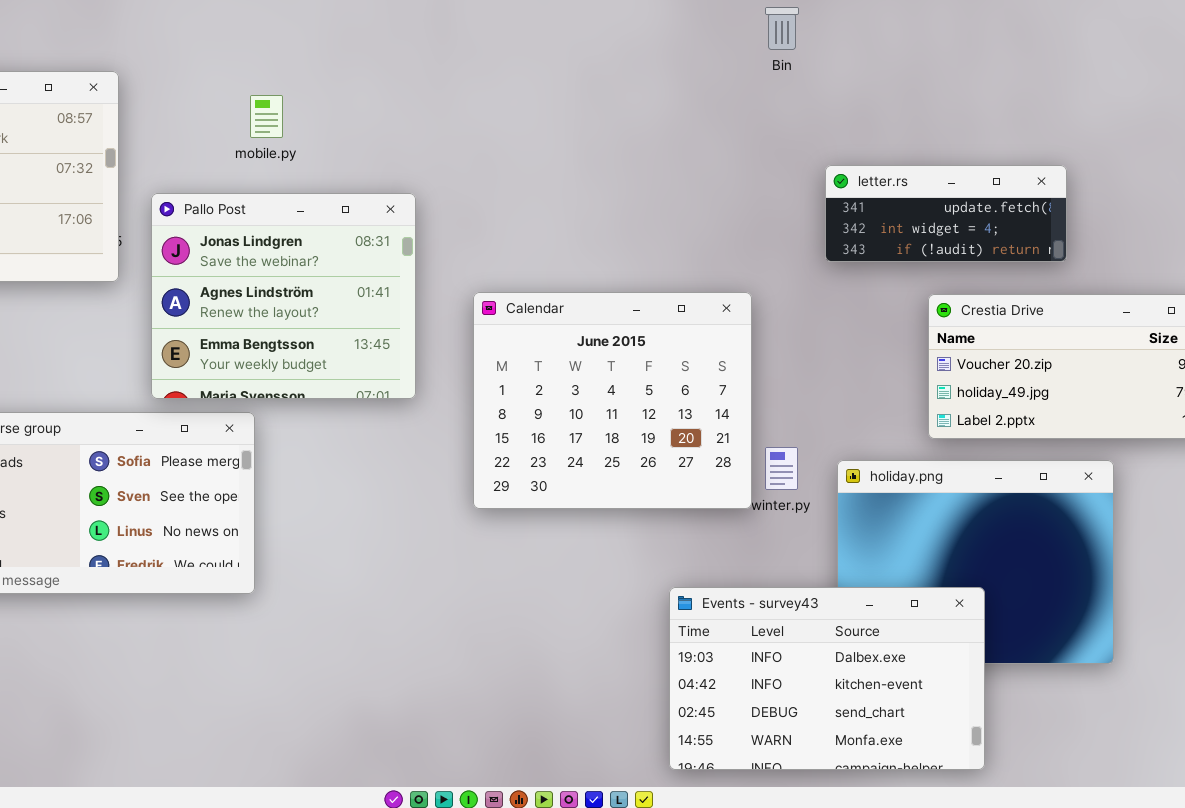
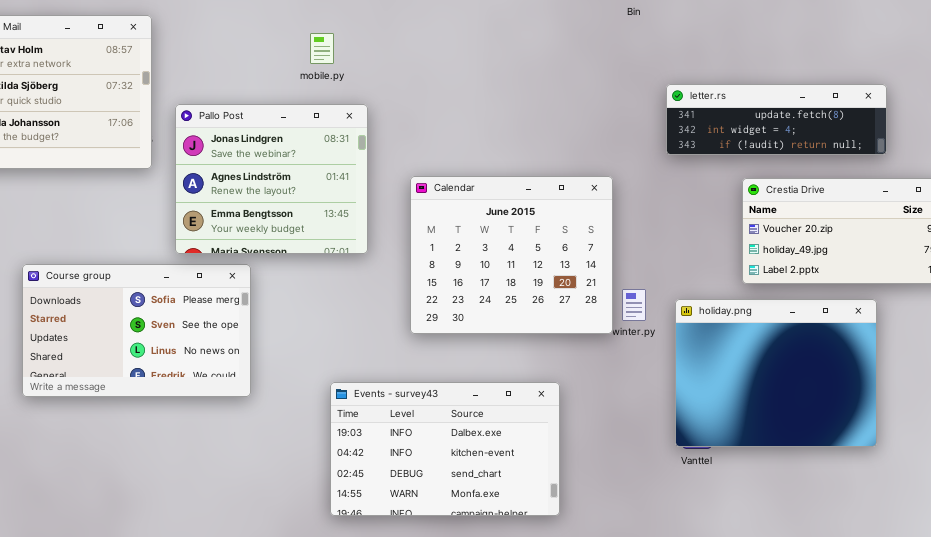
mobile.py: [250,95,283,138] -> [310,33,334,64], moved
letter.rs: [825,165,1067,262] -> [666,84,887,155], resized
Events - survey43: [669,587,985,770] -> [330,382,560,516], moved

